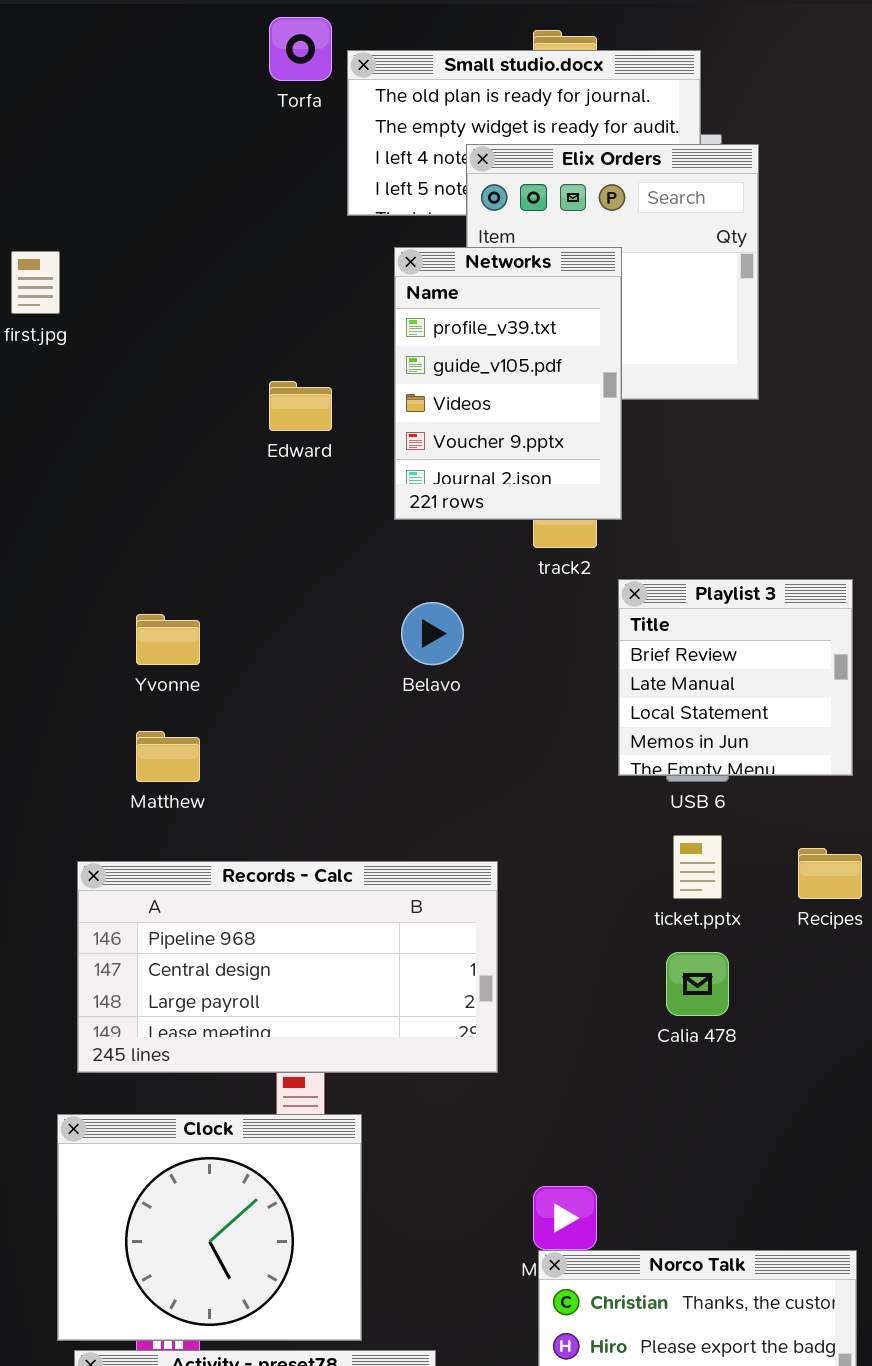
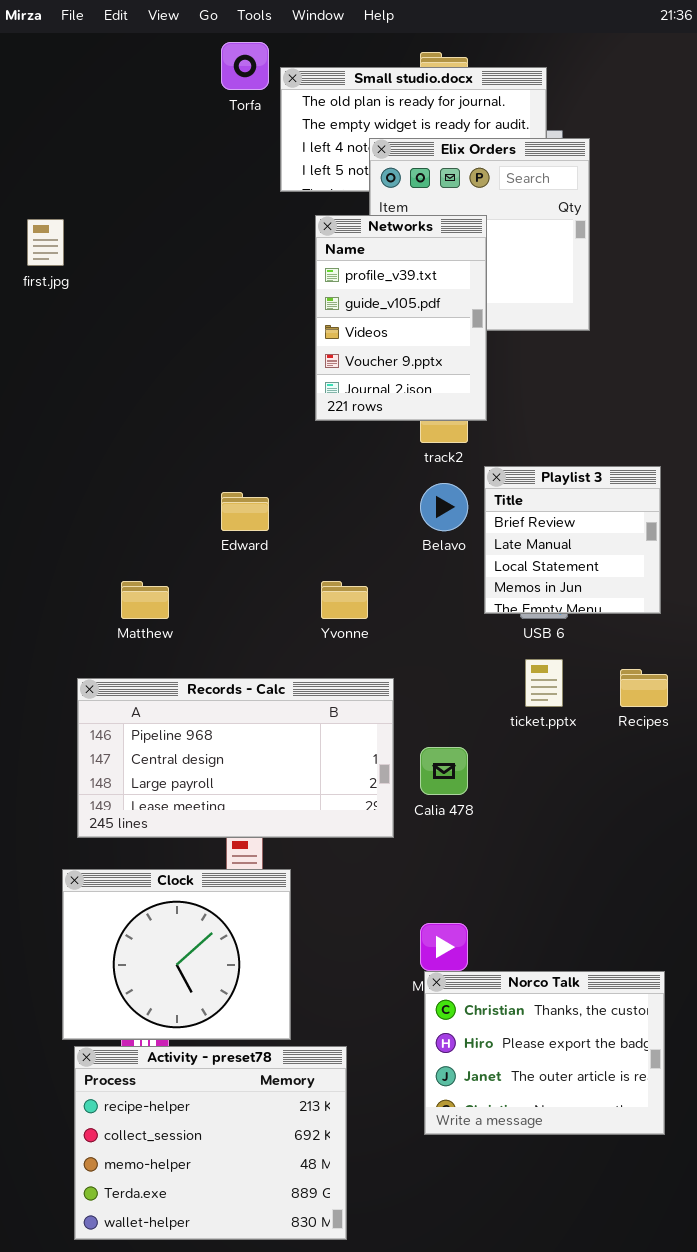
Edward: [269,381,332,431] -> [221,492,269,531], moved
Belavo: [401,602,464,665] -> [420,483,468,531], moved
Yvonne: [136,614,200,665] -> [321,581,368,619], moved
Calia 478: [666,952,729,1016] -> [420,747,468,795], moved

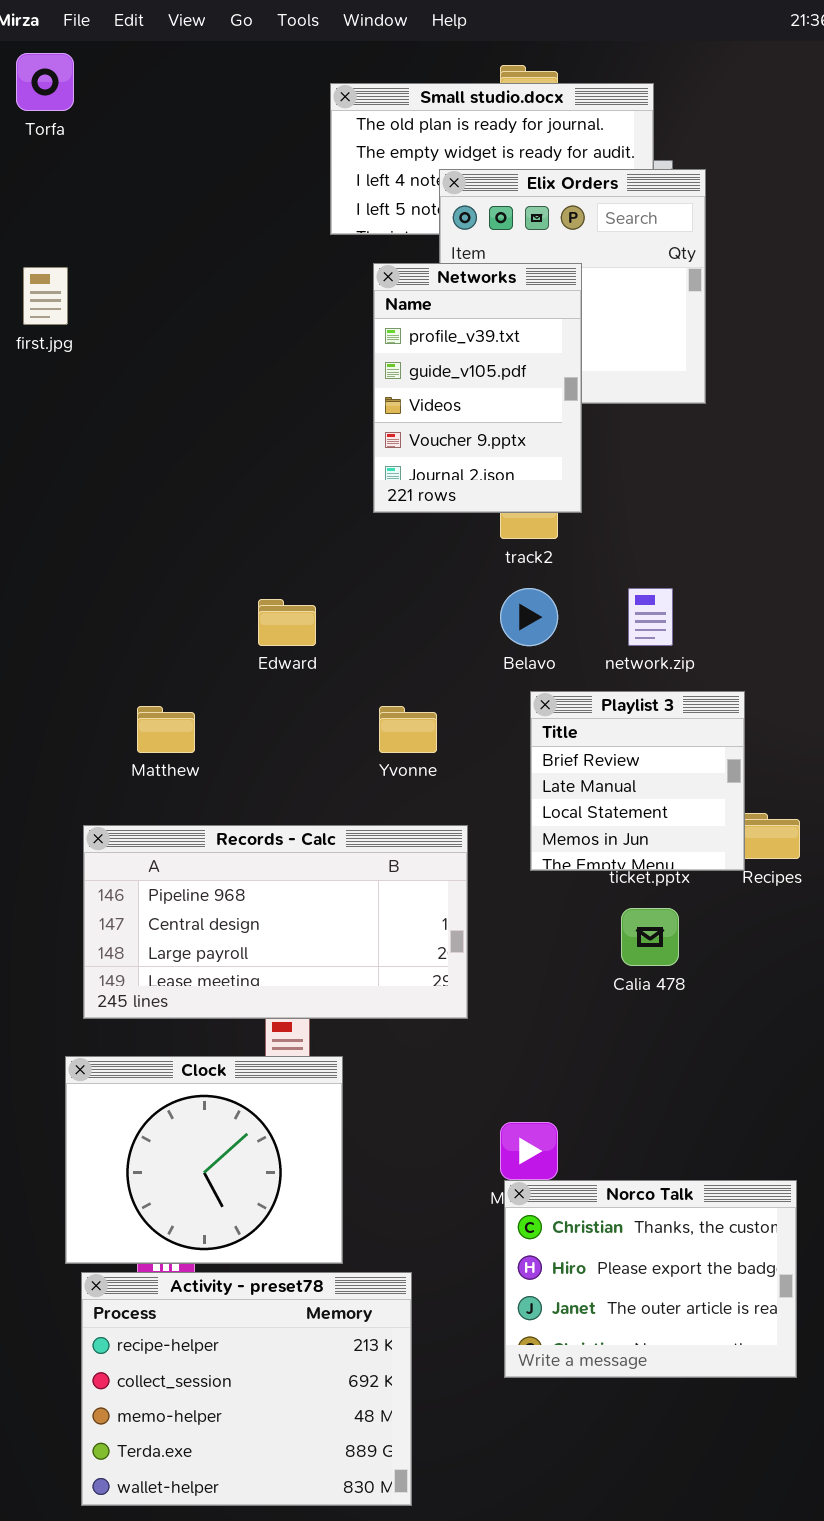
Torfa: [221,42,269,90] -> [16,53,74,111], moved
Playlist 3: [484,466,661,614] -> [530,691,745,871], moved
Calia 478: [420,747,468,795] -> [621,908,679,966], moved

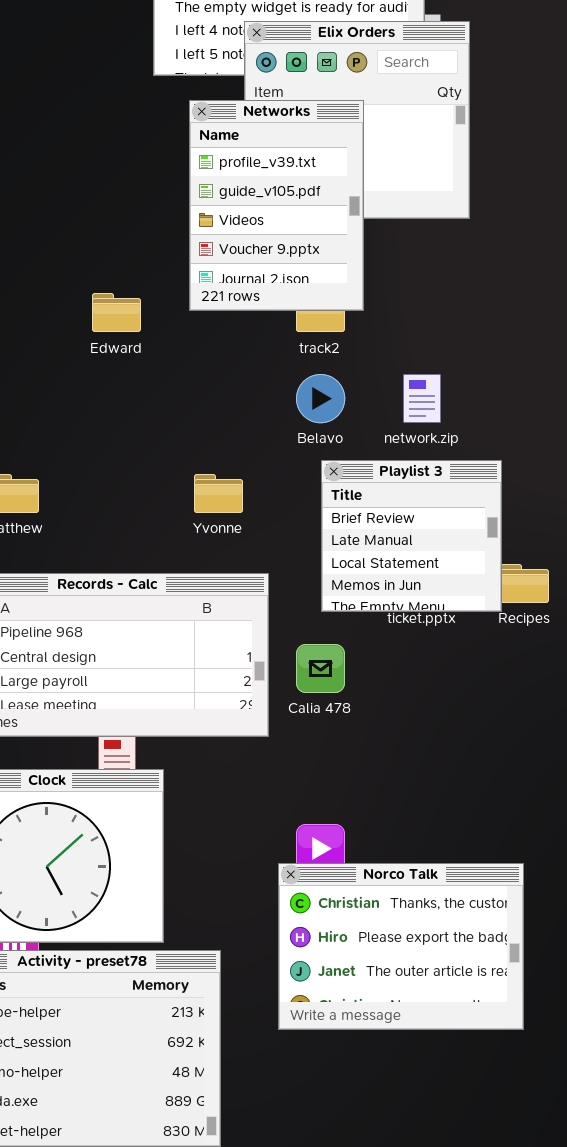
Edward: [258,599,316,646] -> [92,293,141,332], moved
Calia 478: [621,908,679,966] -> [296,644,345,693], moved
Norco Talk: [504,1180,797,1378] -> [278,863,524,1030], moved

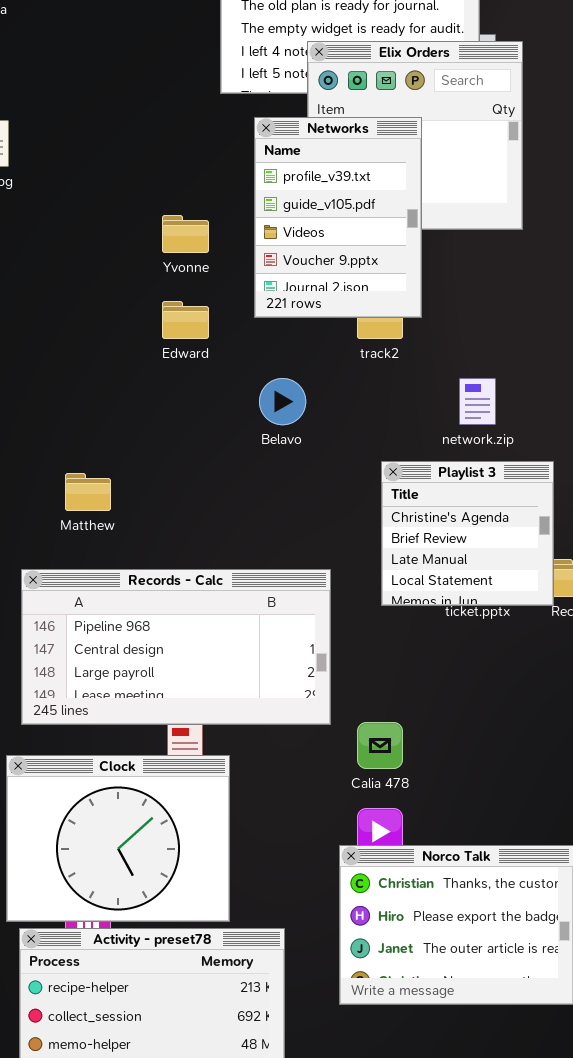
Belavo: [296,374,345,423] -> [259,378,306,425], moved
Playlist 3: [321,460,502,612] -> [381,461,554,606], scrolled up 1 row
Yvonne: [194,474,243,513] -> [162,215,209,253], moved
Calia 478: [296,644,345,693] -> [357,722,403,769], moved

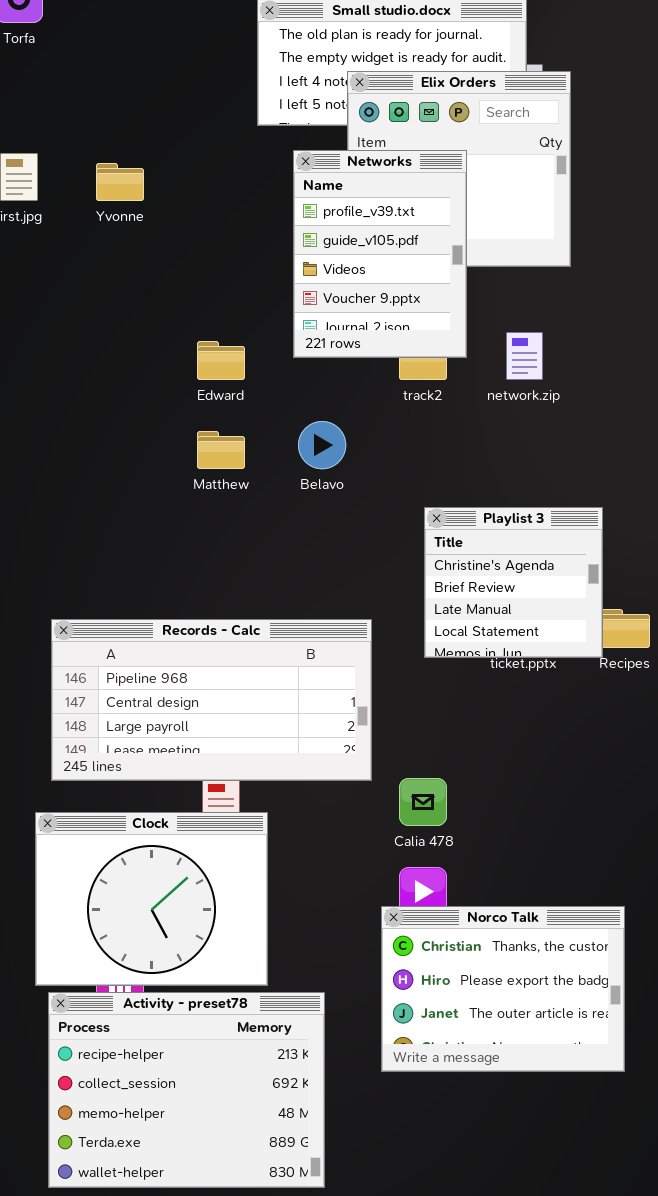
Yvonne: [162,215,209,253] -> [96,163,144,201], moved
network.zip: [459,378,496,425] -> [506,332,543,380], moved
Matthew: [65,473,111,511] -> [197,431,245,469], moved

